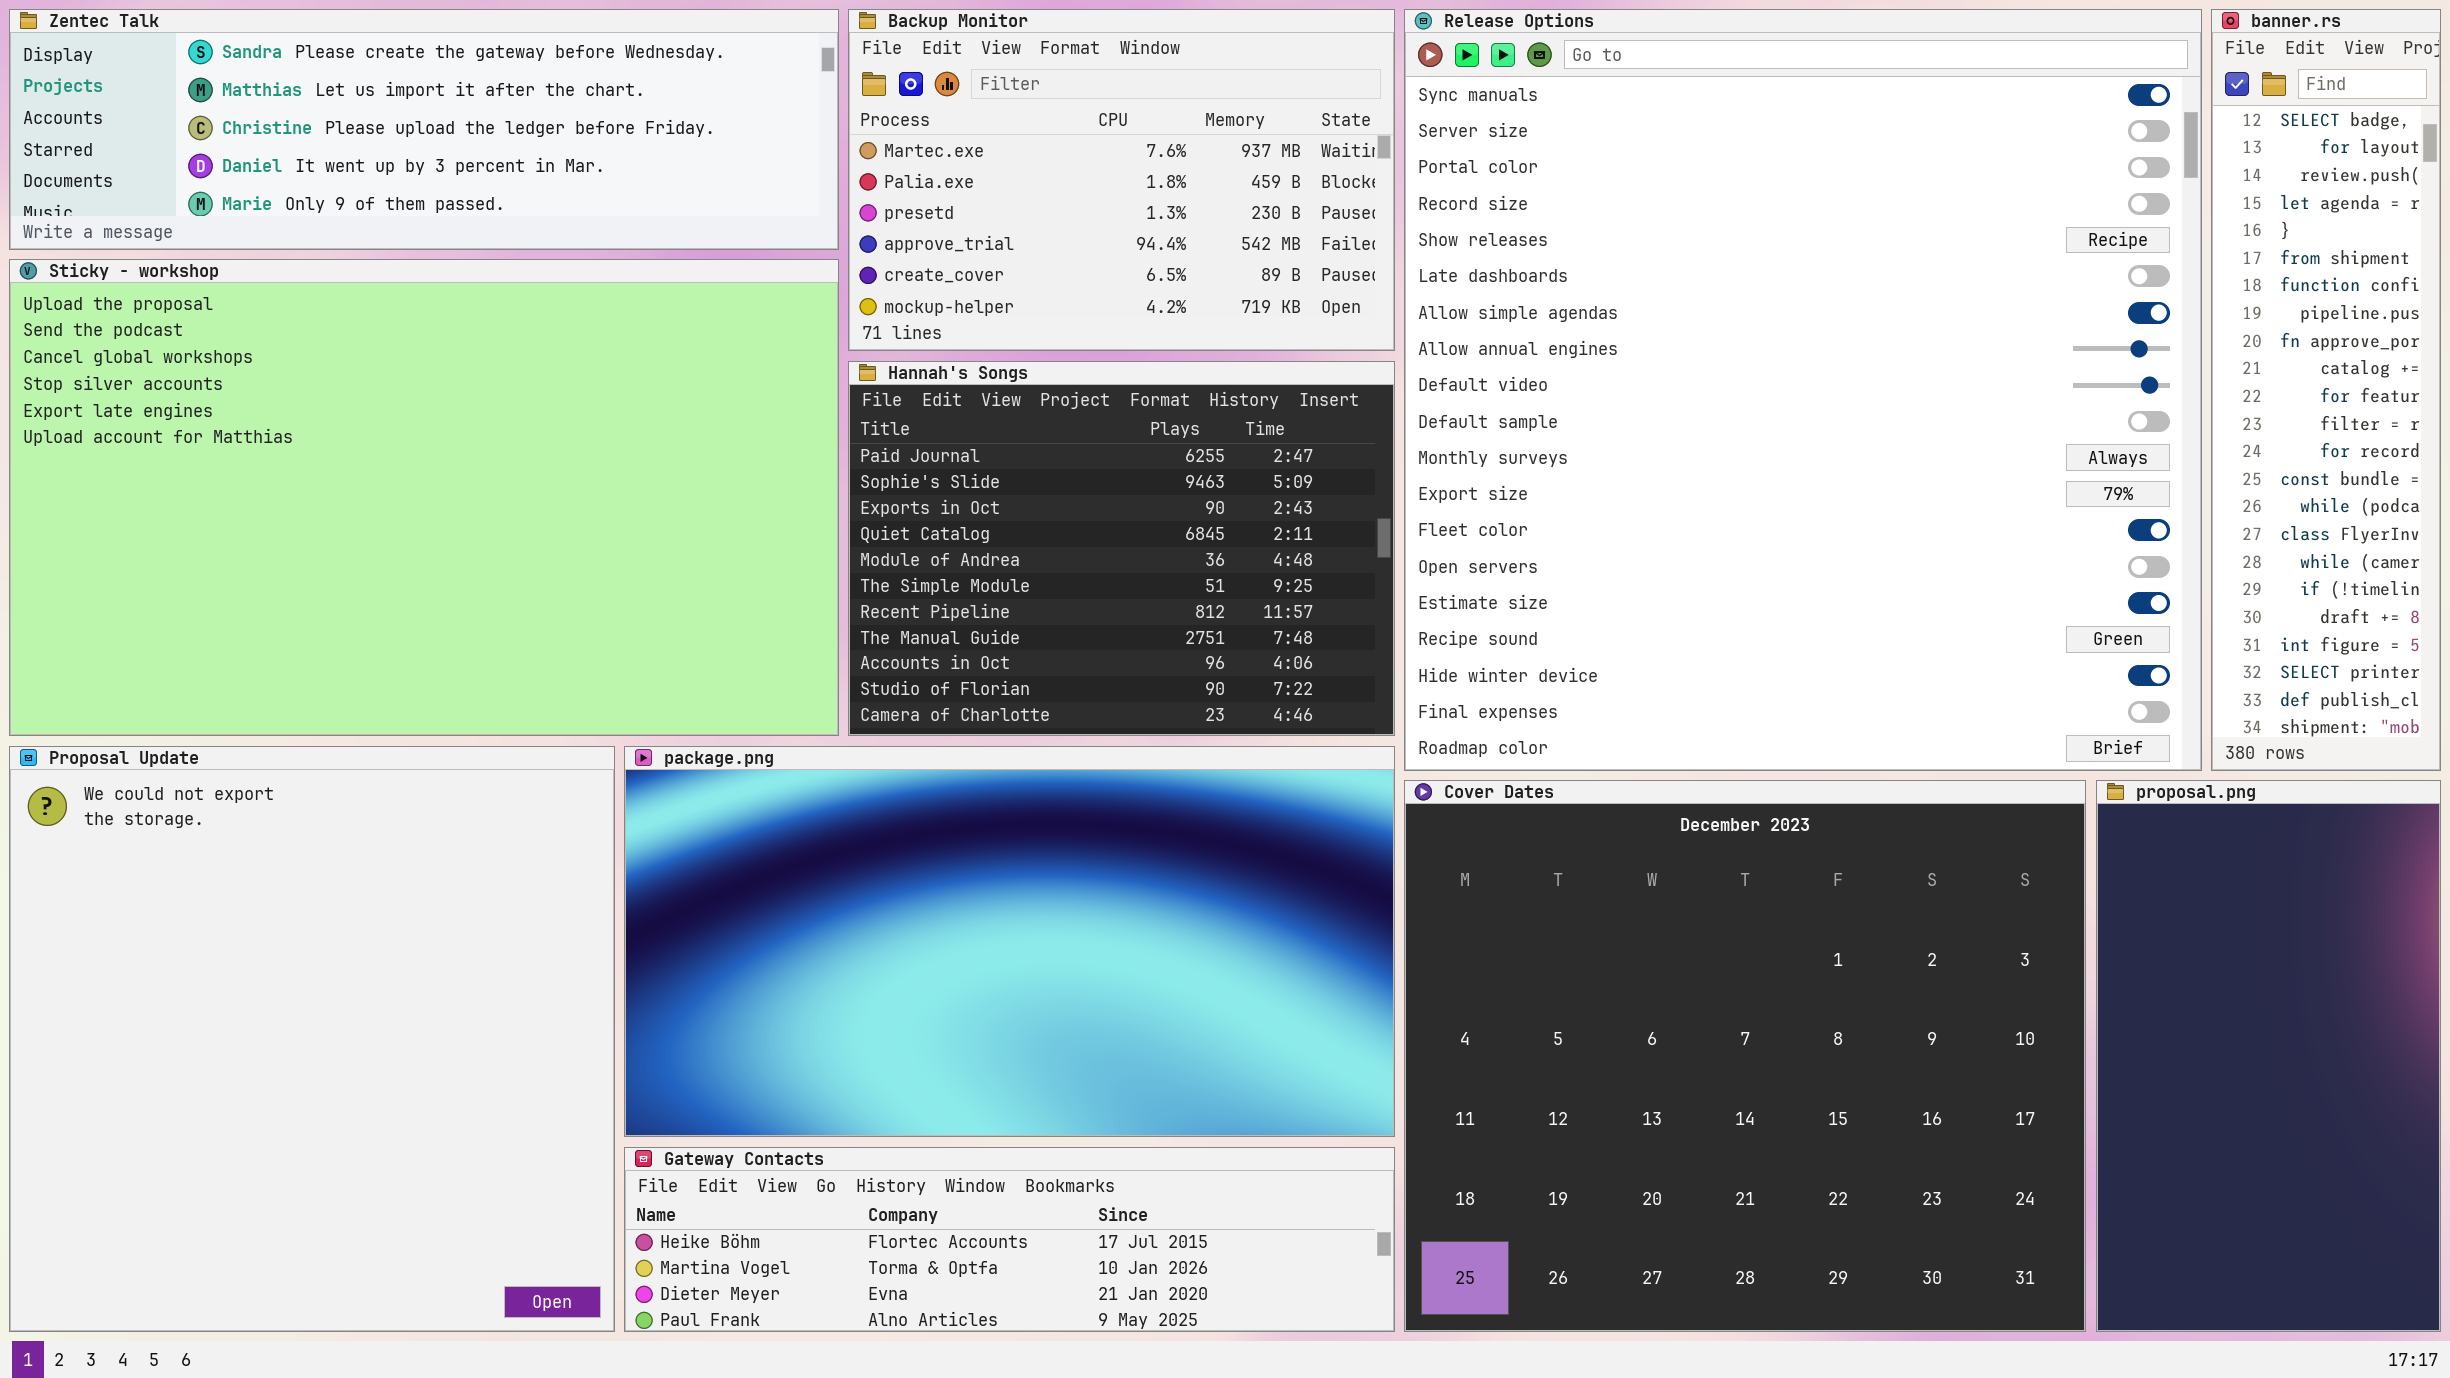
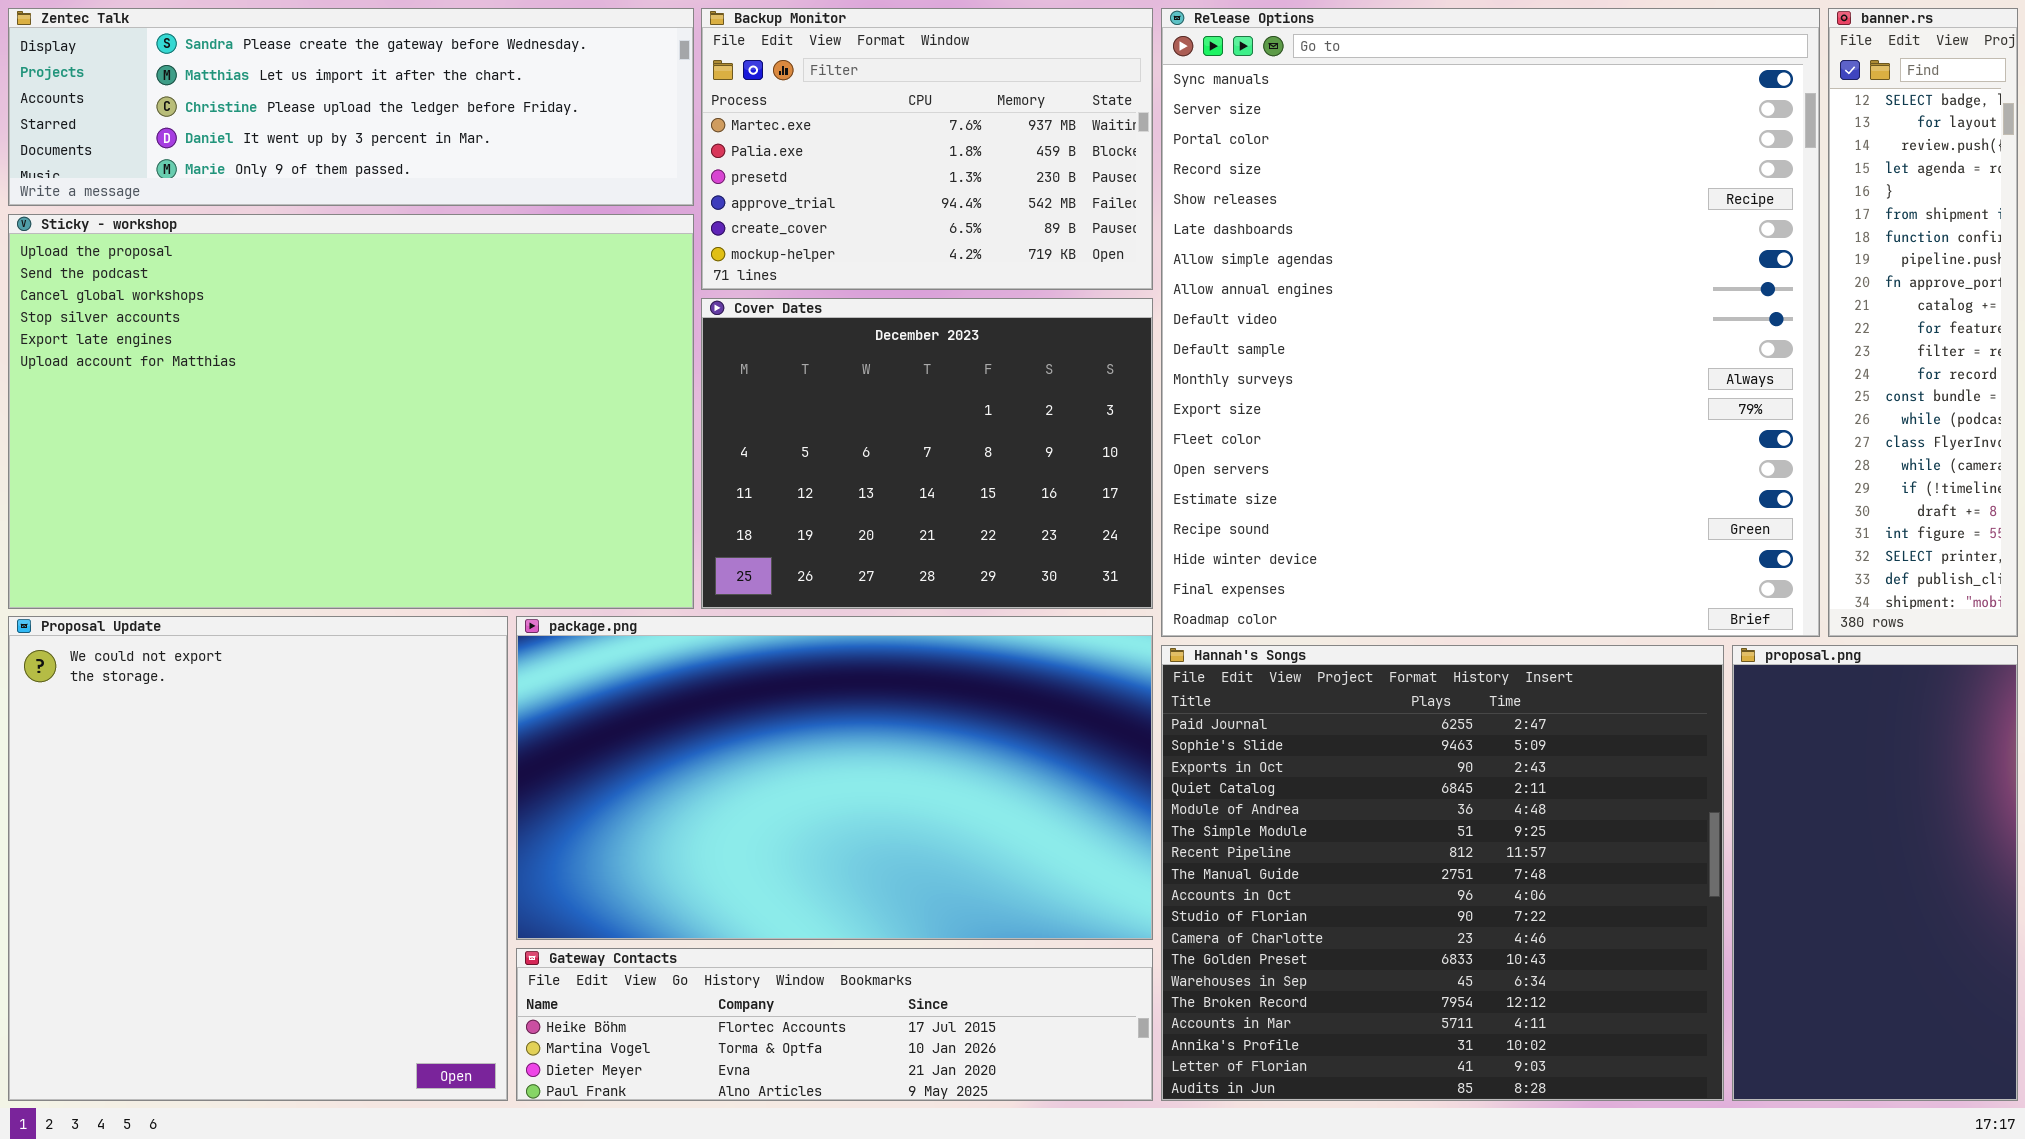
Hannah's Songs: [848,361,1395,736] -> [1161,645,1724,1101], moved, resized
Cover Dates: [1404,780,2086,1332] -> [701,298,1153,609], moved, resized

